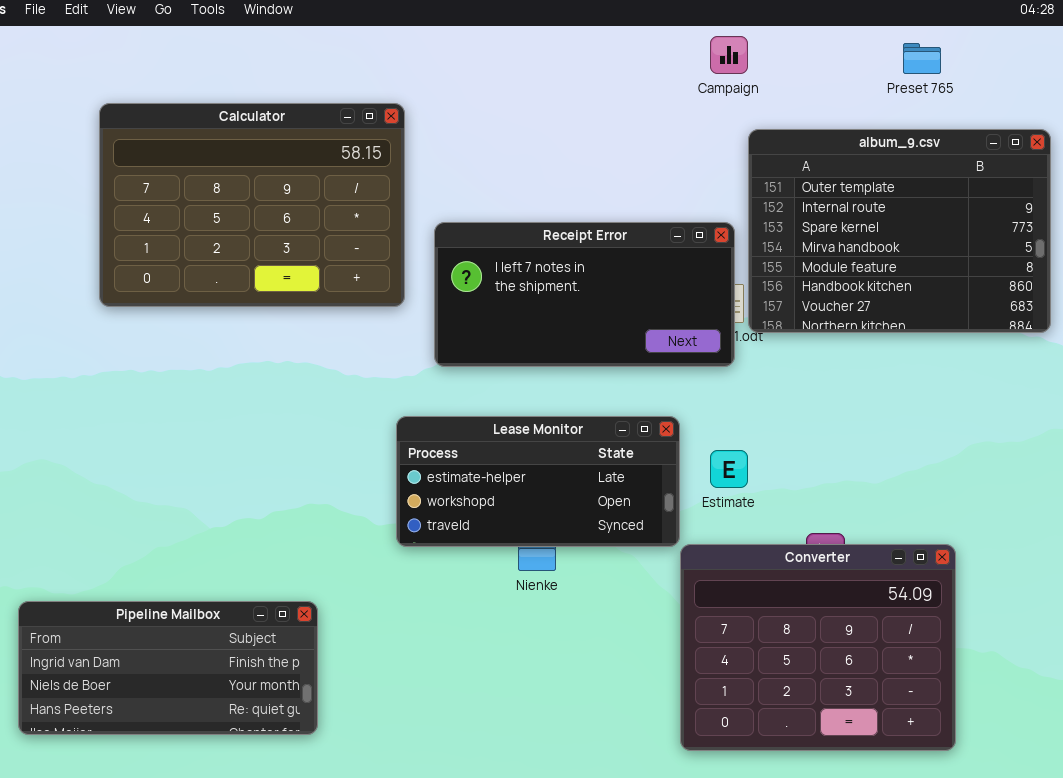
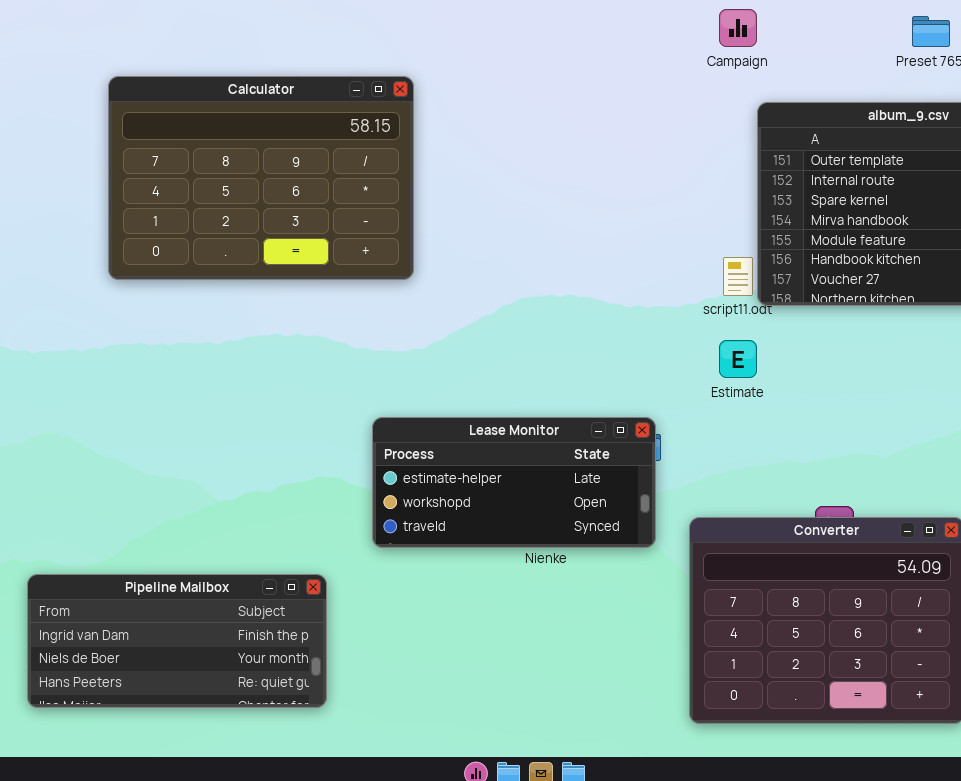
Receipt Error: [434,222,735,367] -> none, closed
Lease Monitor: [396,416,680,547] -> [372,417,656,548], moved
Estimate: [710,450,748,488] -> [719,340,757,378], moved

